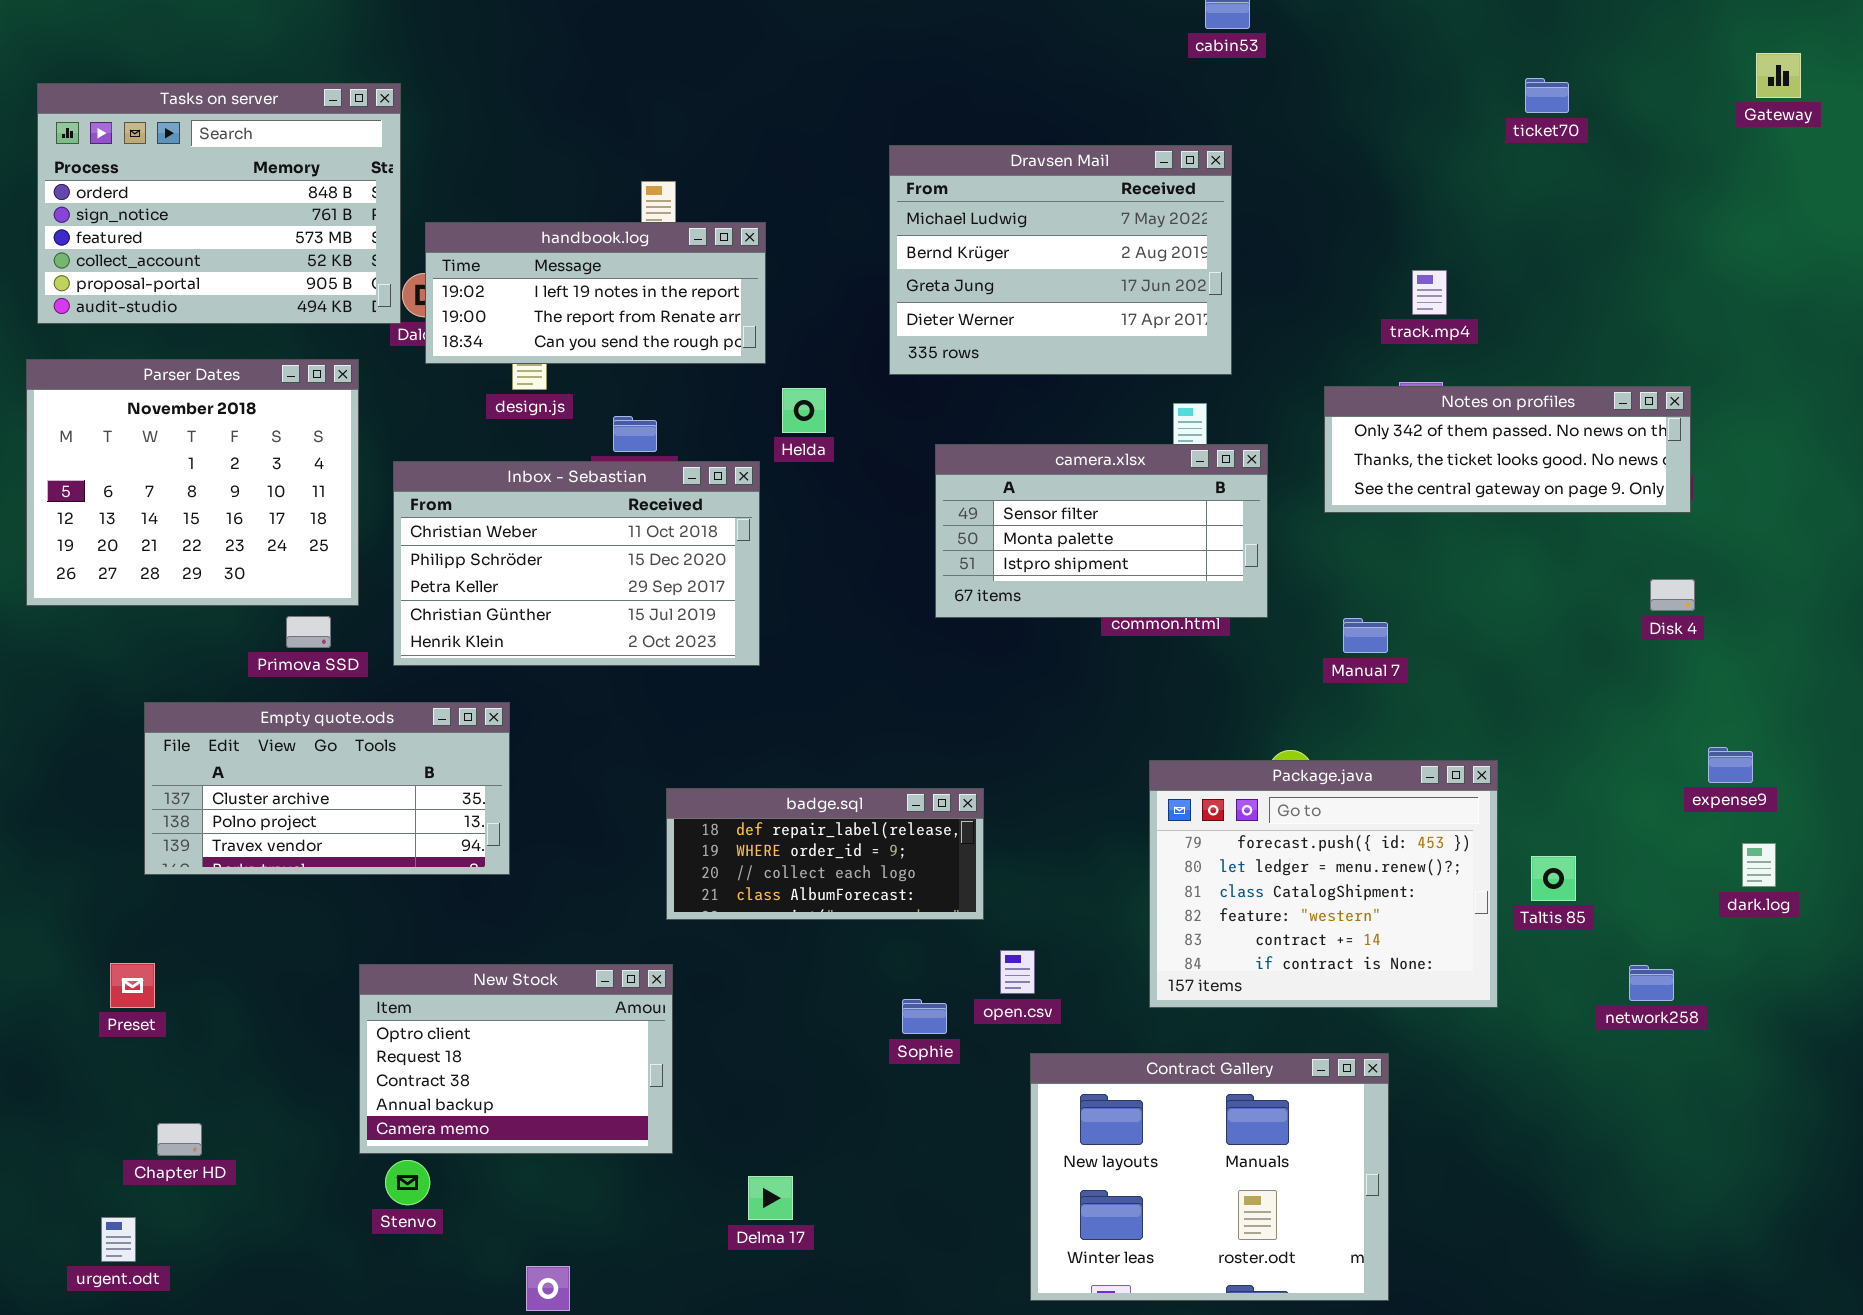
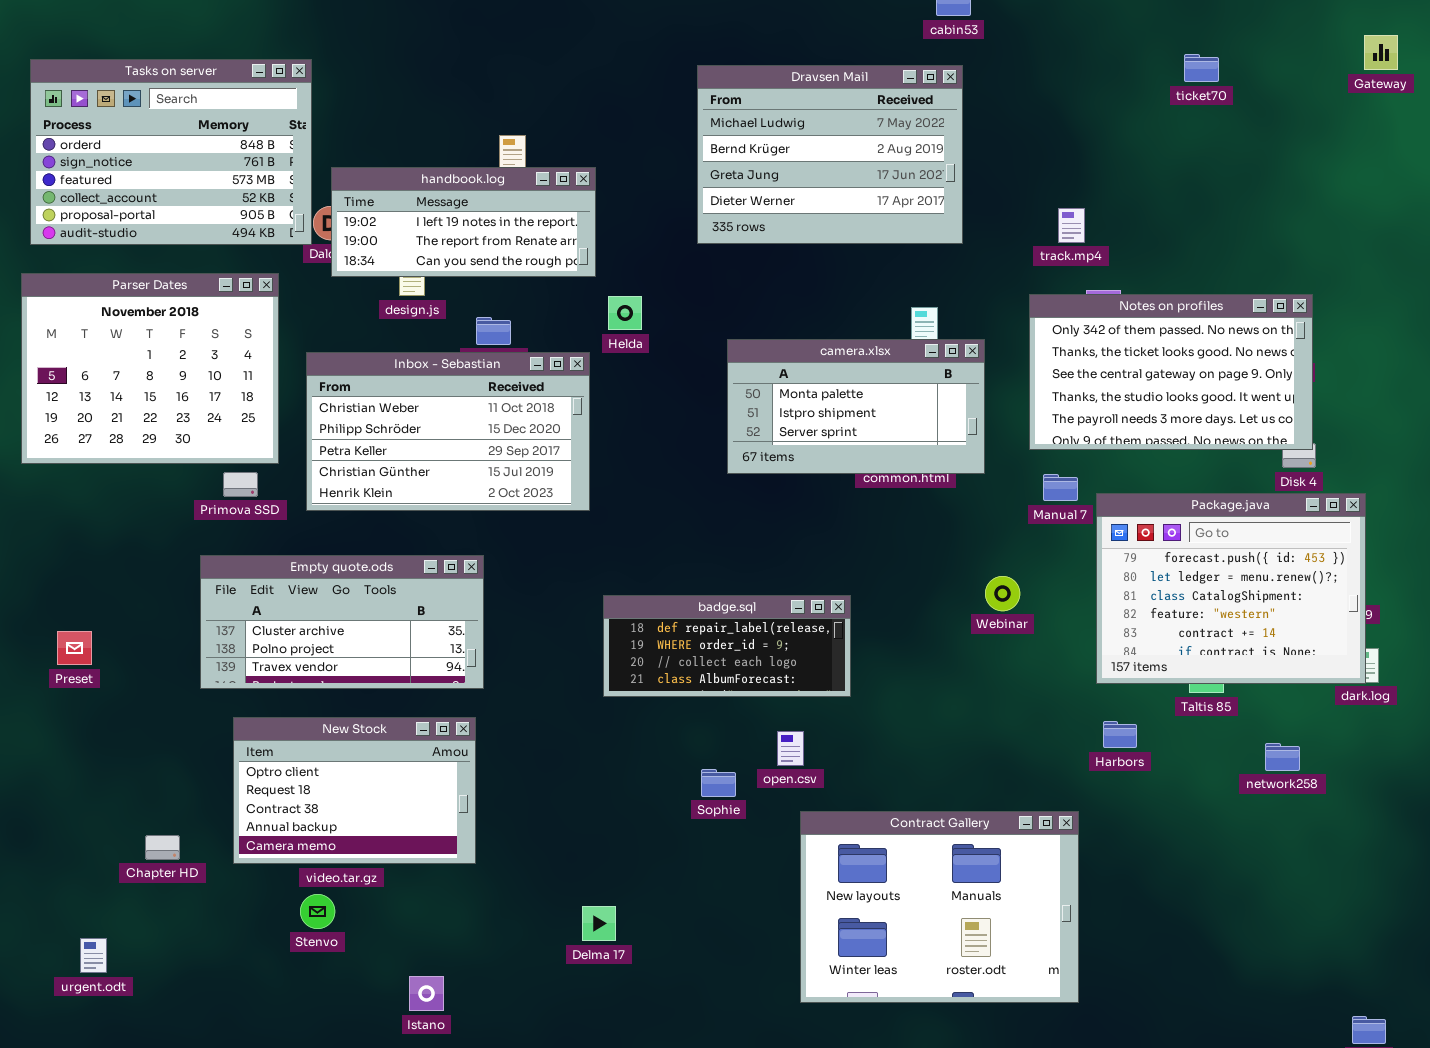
Dravsen Mail: [889,145,1232,375] -> [697,65,963,244], moved
track.mp4: [1412,270,1447,315] -> [1058,208,1085,243], moved
Notes on profiles: [1324,386,1691,513] -> [1029,294,1313,450], resized
camera.xlsx: [935,444,1268,618] -> [727,339,985,474], scrolled down 1 row
Empty quote.ods: [144,702,510,875] -> [200,555,484,689], moved
Package.java: [1149,760,1498,1008] -> [1096,493,1366,684], moved
badge.sql: [666,788,984,920] -> [603,595,851,697], moved
Preset: [110,963,155,1008] -> [57,631,92,665], moved
New Stock: [359,964,673,1154] -> [233,717,476,864], moved
Chapter HD: [157,1123,202,1156] -> [145,835,180,860], moved

